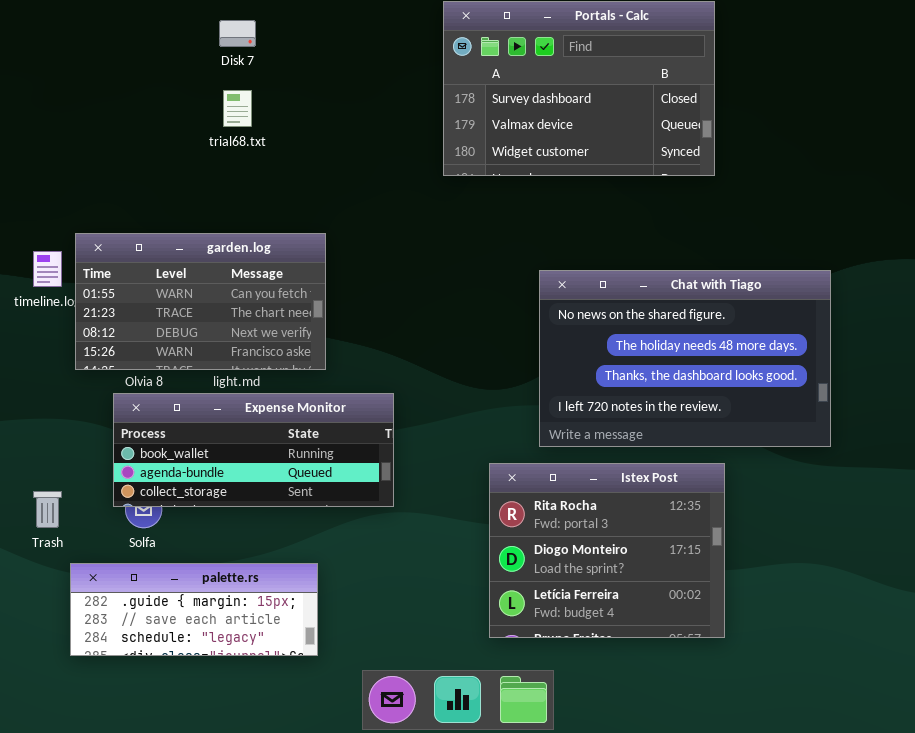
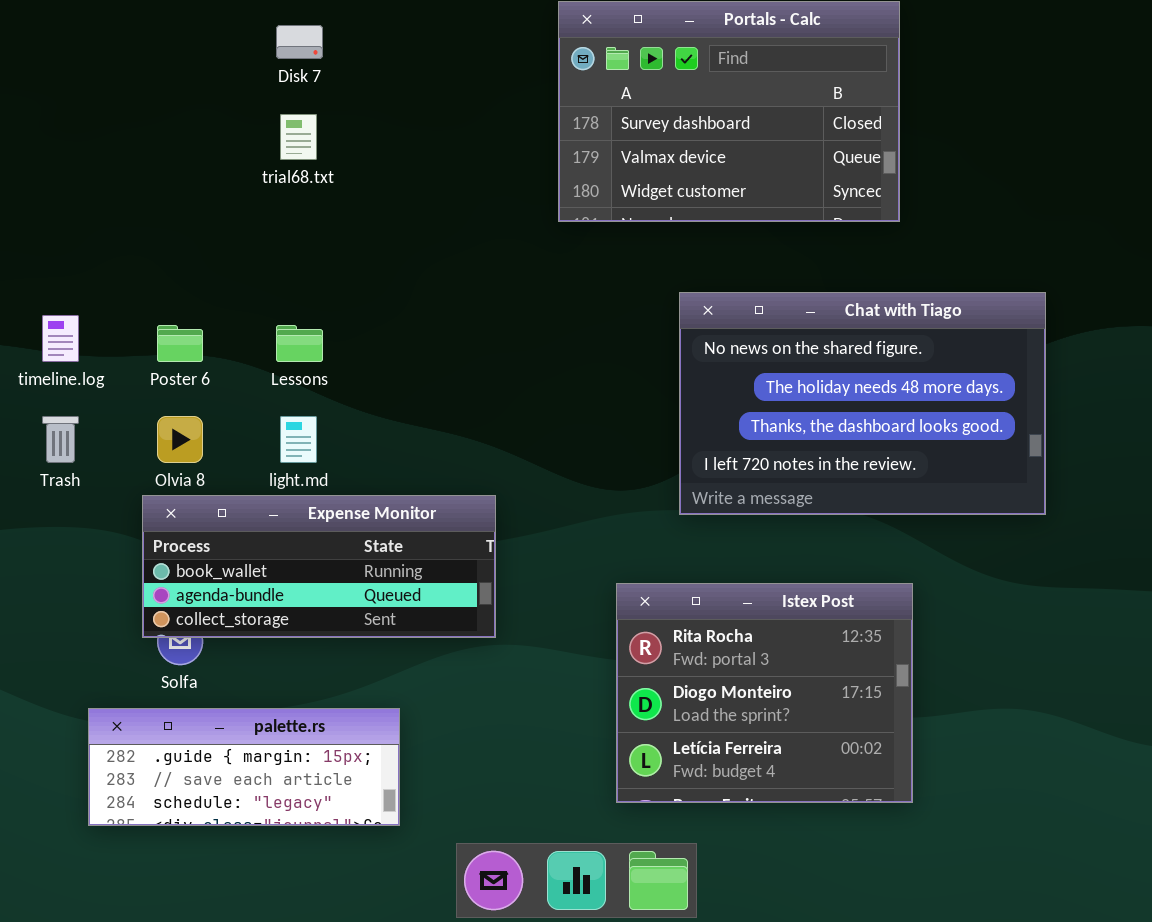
garden.log: [75,233,326,370] -> none, closed
Chat with Tiago: [539,270,831,447] -> [679,292,1046,515], moved
Trash: [33,491,62,528] -> [42,416,79,463], moved

